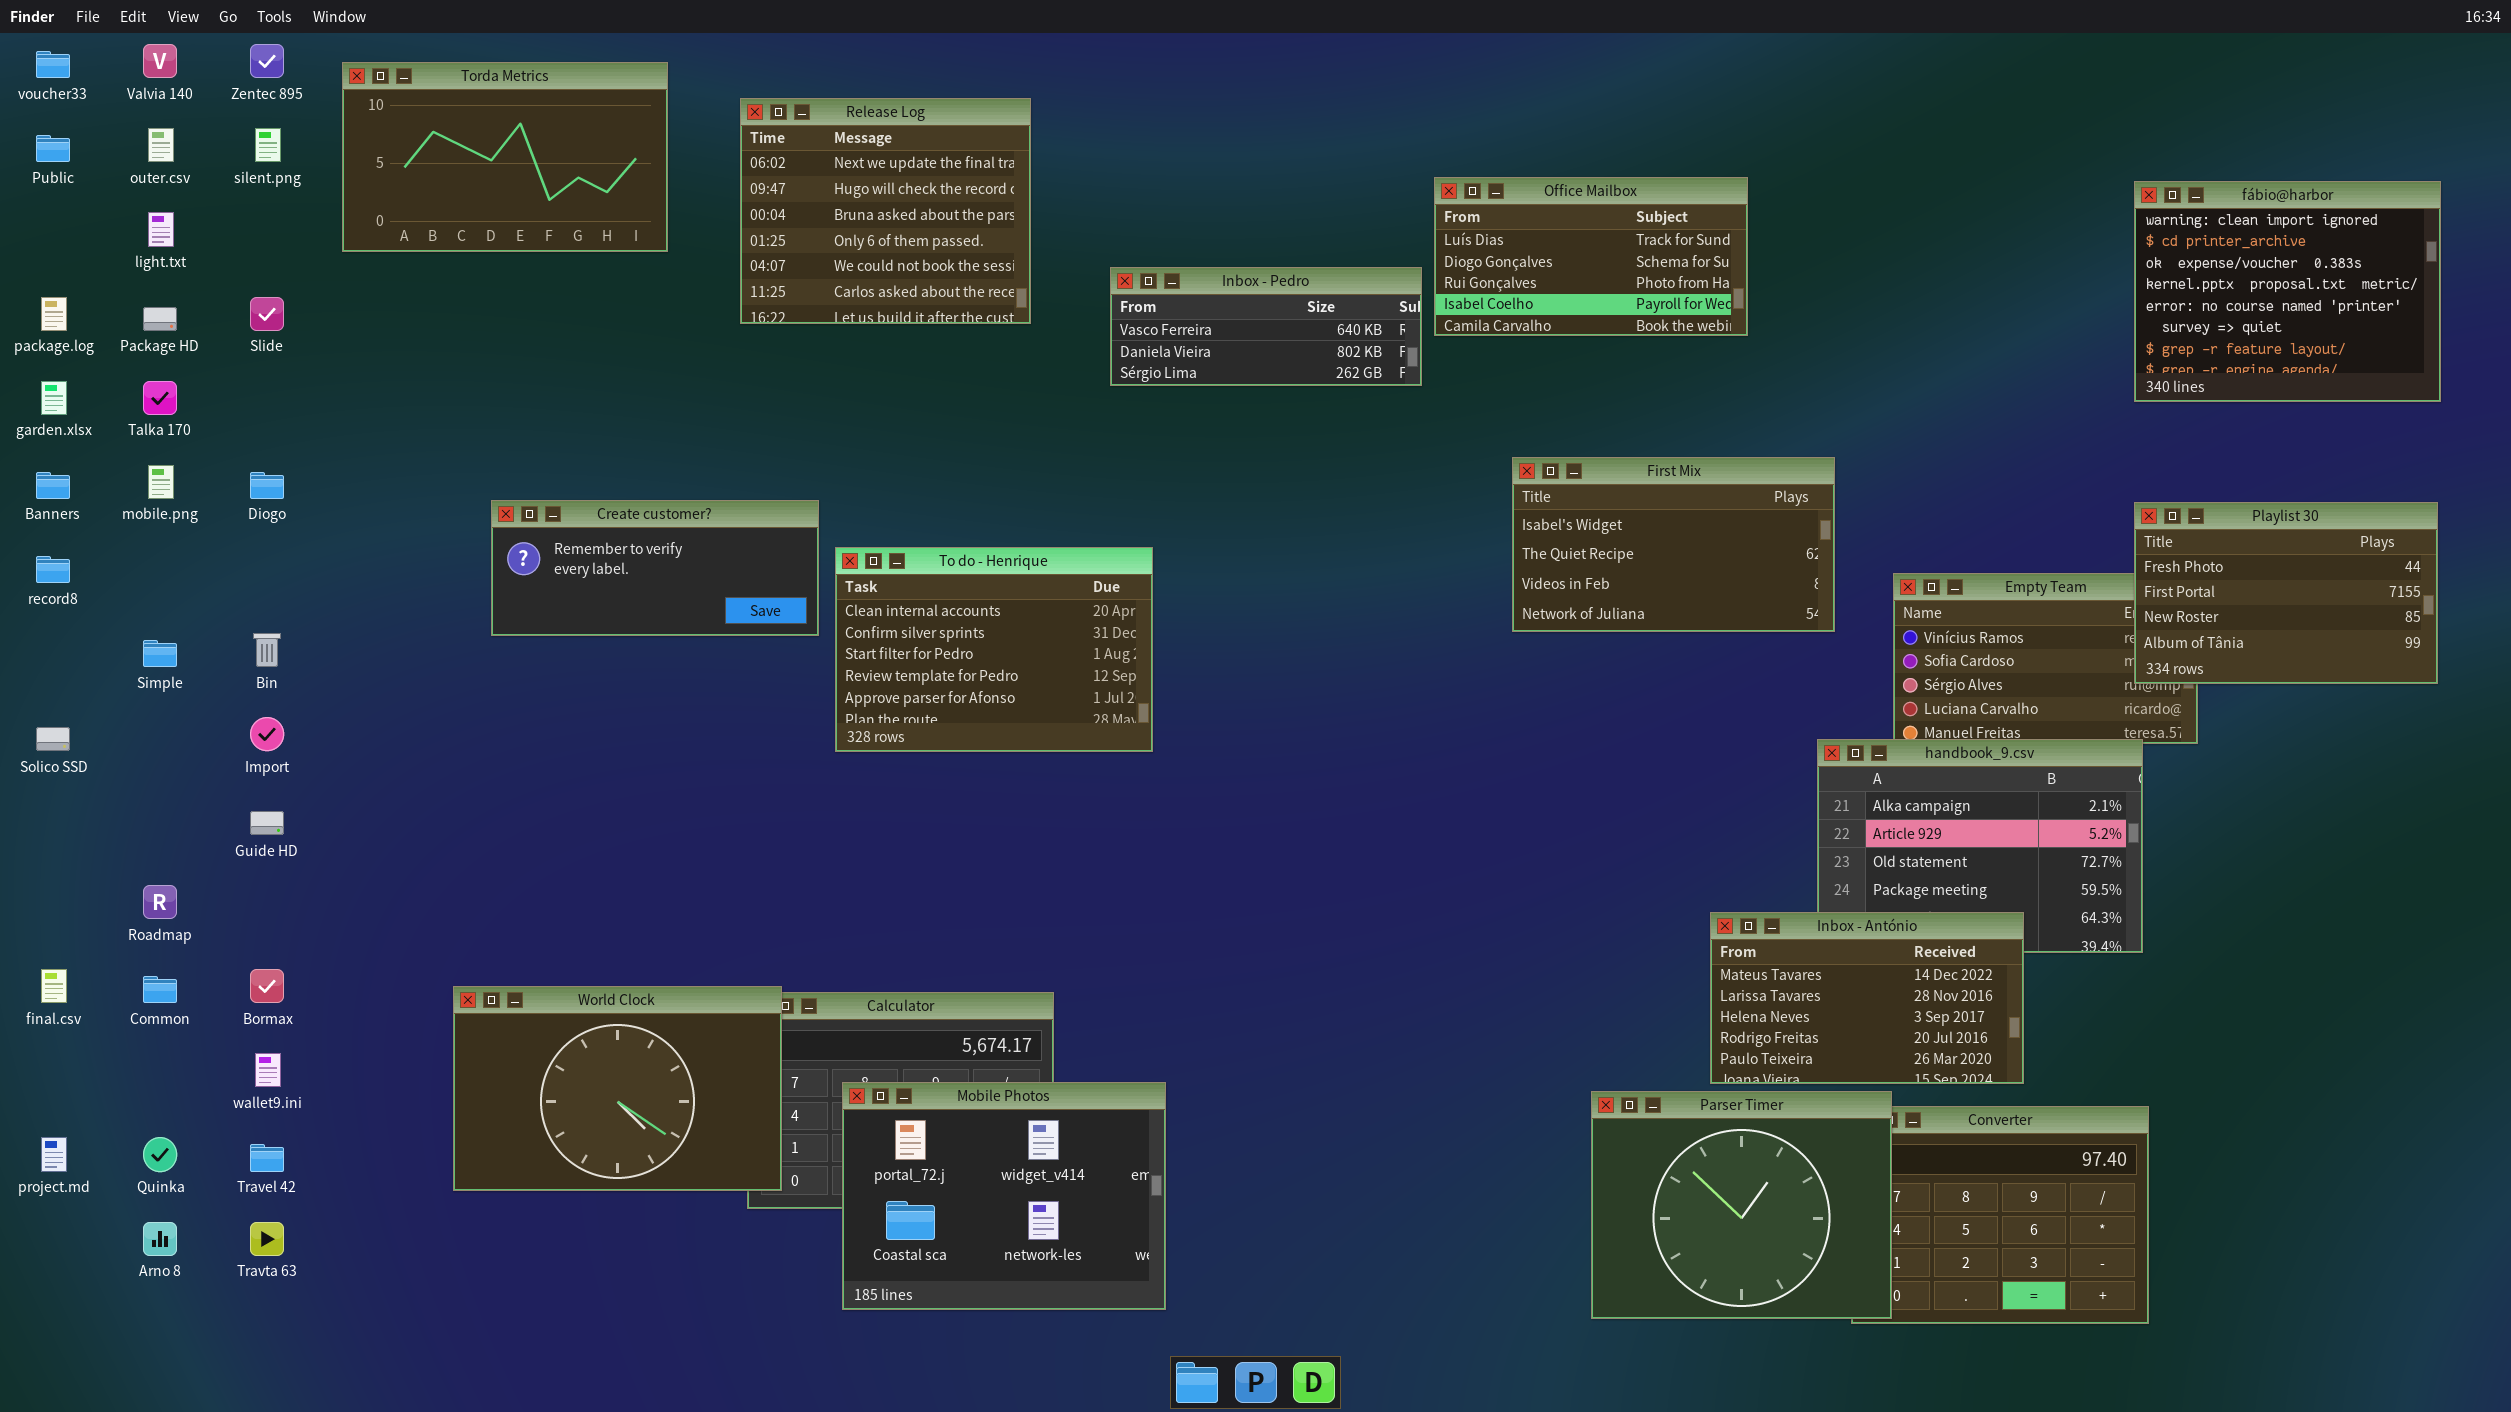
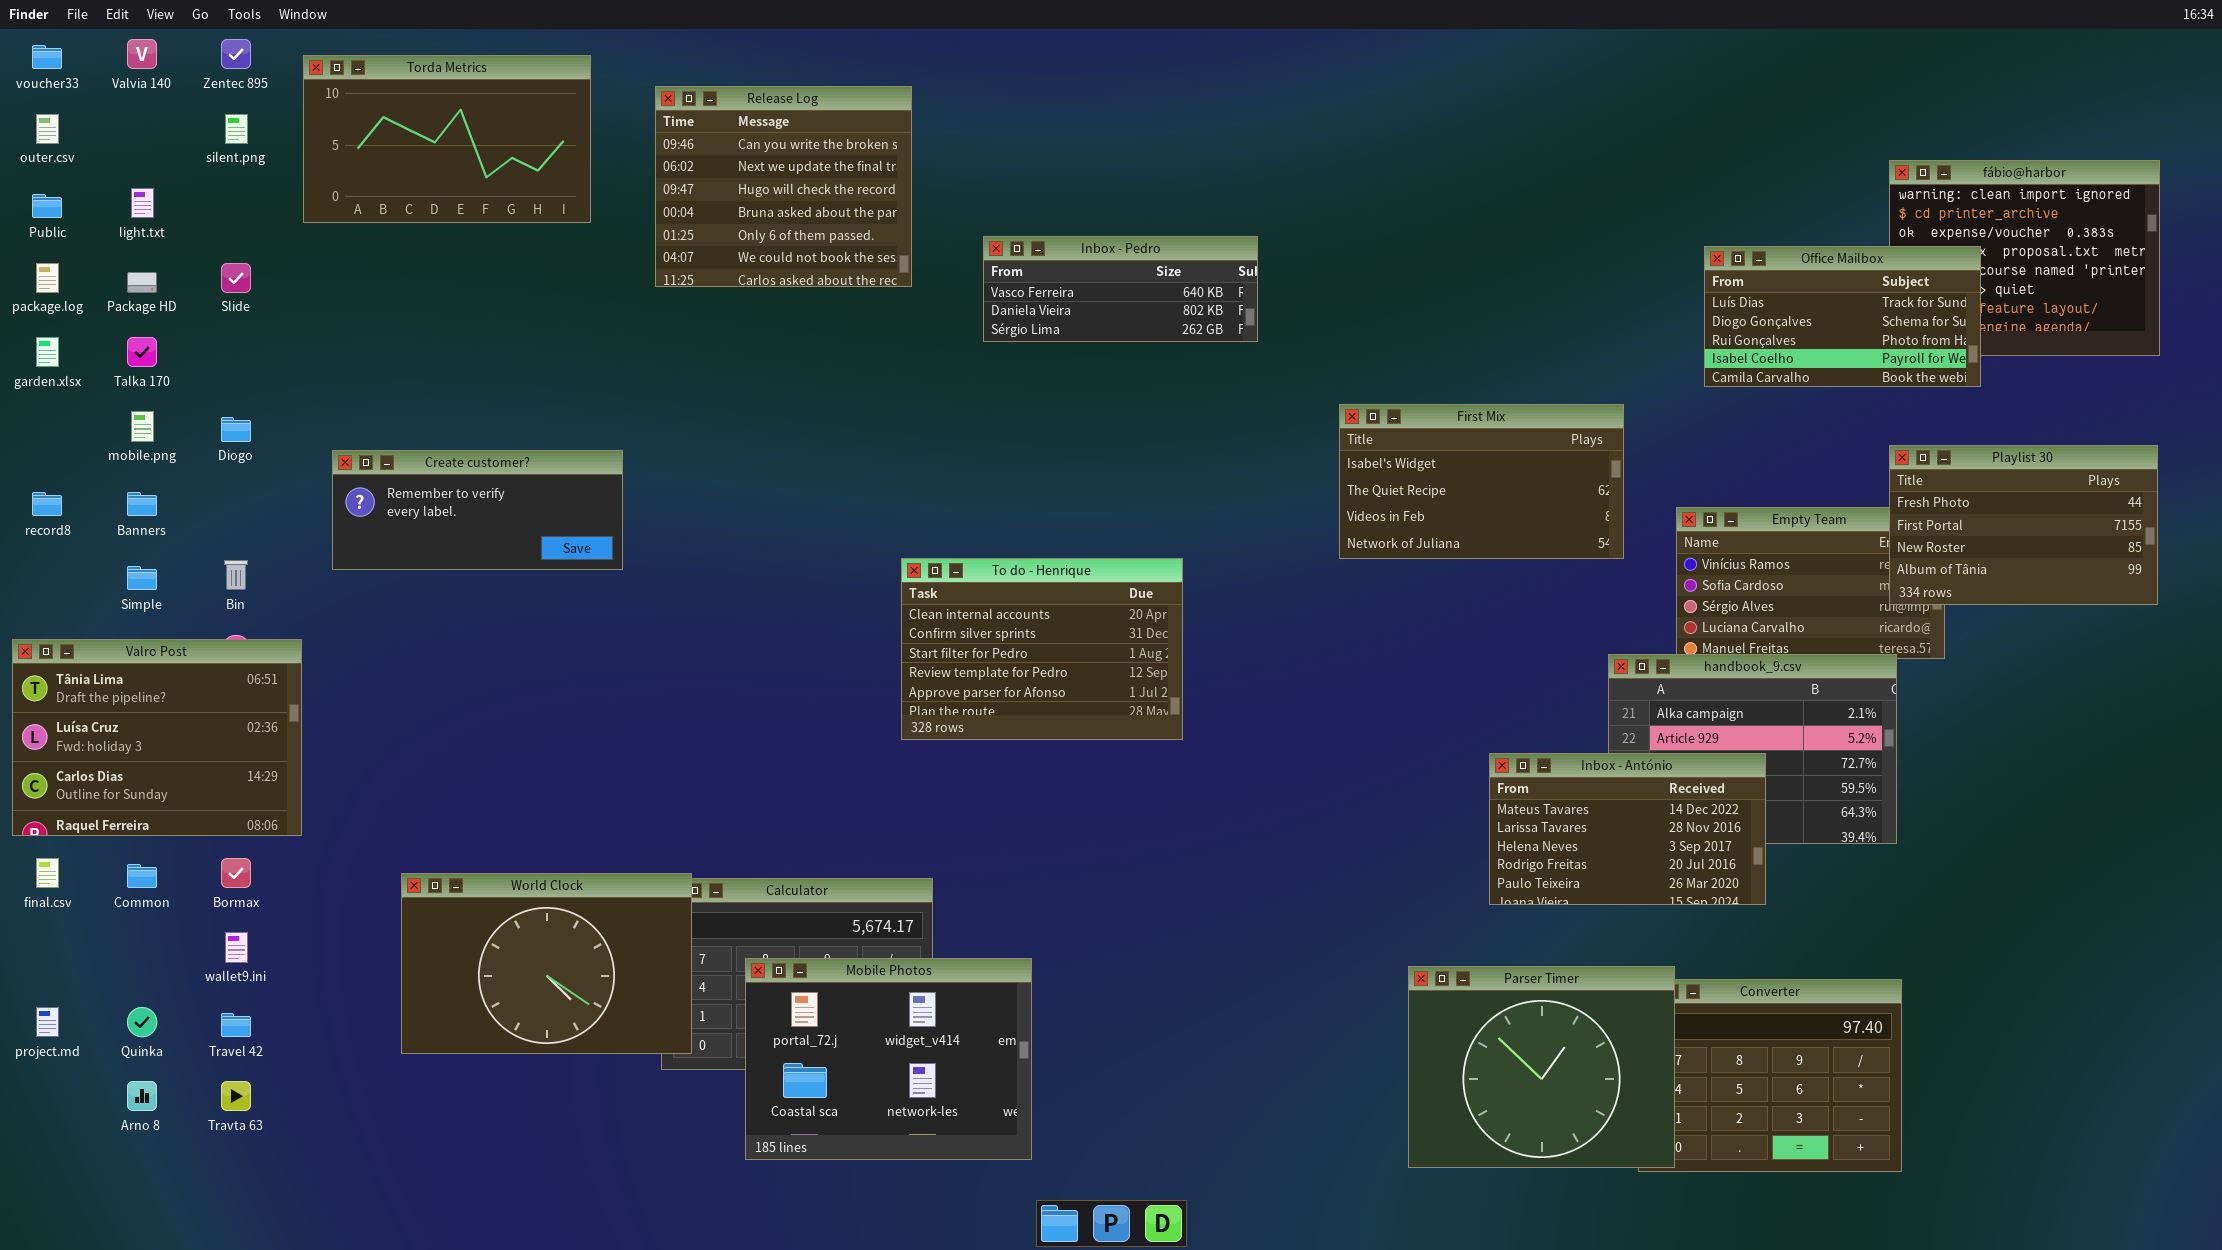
Release Log: [740,98,1031,324] -> [655,86,912,287], scrolled up 1 row
outer.csv: [148,128,174,162] -> [36,114,59,144], moved
Public: [36,135,70,162] -> [32,194,62,218], moved
Office Mailbox: [1434,177,1748,336] -> [1704,246,1981,387], moved
Banners: [36,472,70,499] -> [127,492,157,516], moved
Create customer?: [491,500,819,636] -> [332,450,623,570], moved
To do - Henrique: [835,547,1153,752] -> [901,558,1183,740], moved
Valro Post: none -> [12,639,302,836], opened
Inbox - António: [1710,912,2024,1084] -> [1489,753,1766,905], moved

